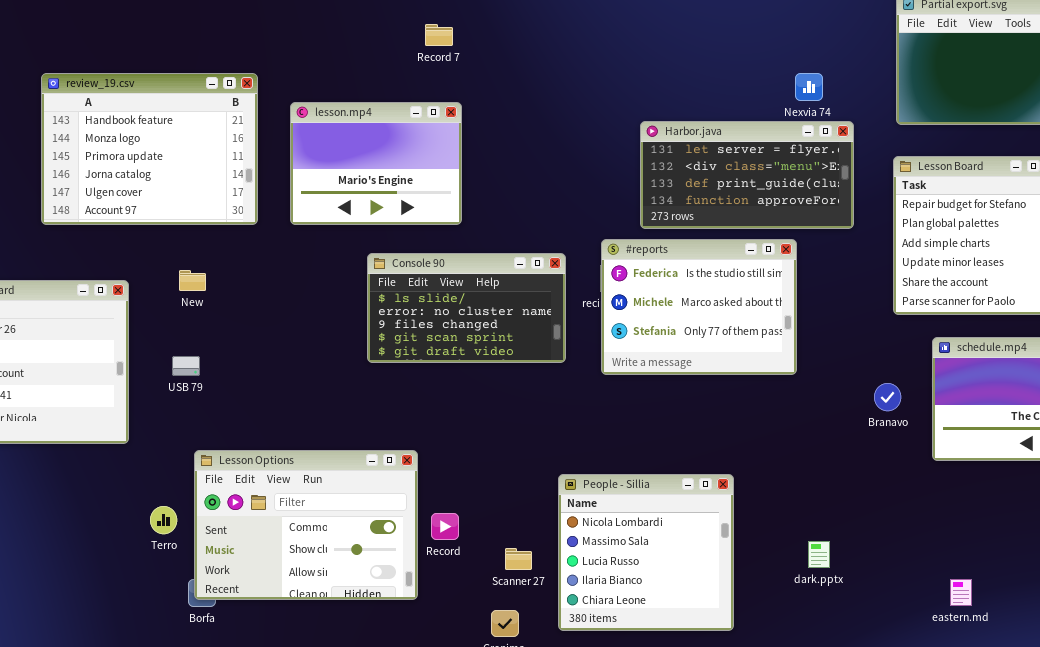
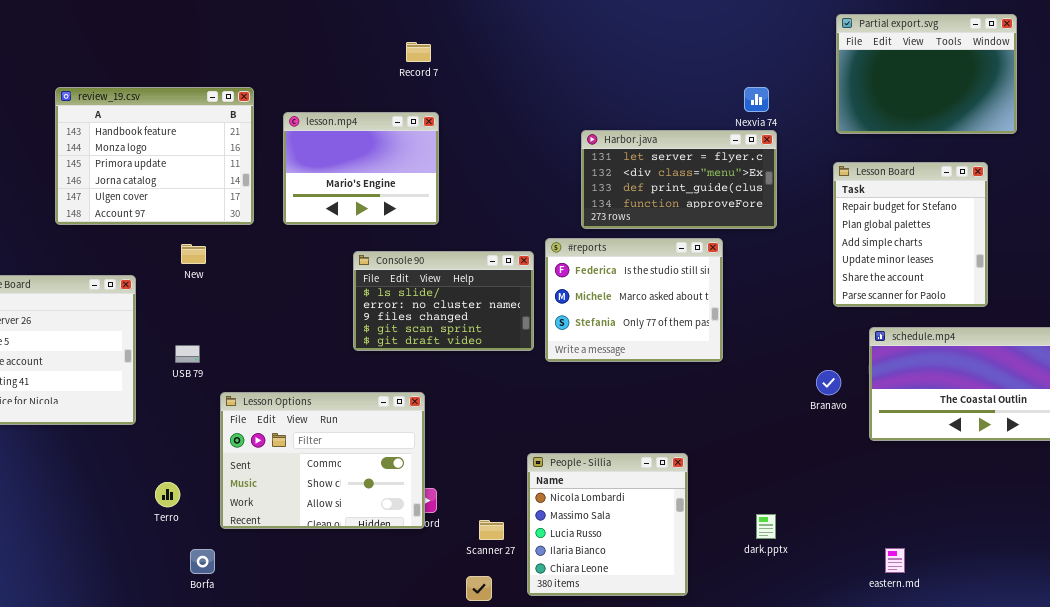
Harbor.java: [640,121,854,229] -> [581,130,777,229], moved
#reports: [601,239,797,375] -> [545,238,723,362], moved
New: [179,270,206,291] -> [181,244,206,264], moved
Lesson Options: [194,450,418,600] -> [220,392,425,529], moved

